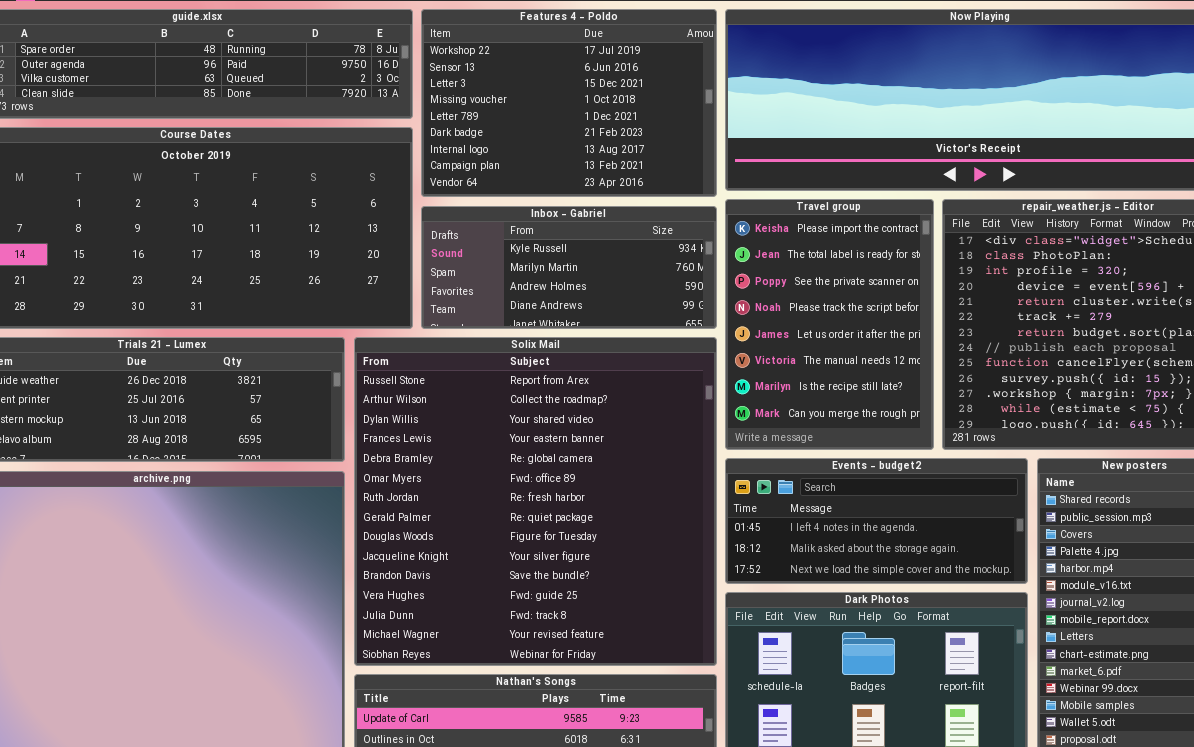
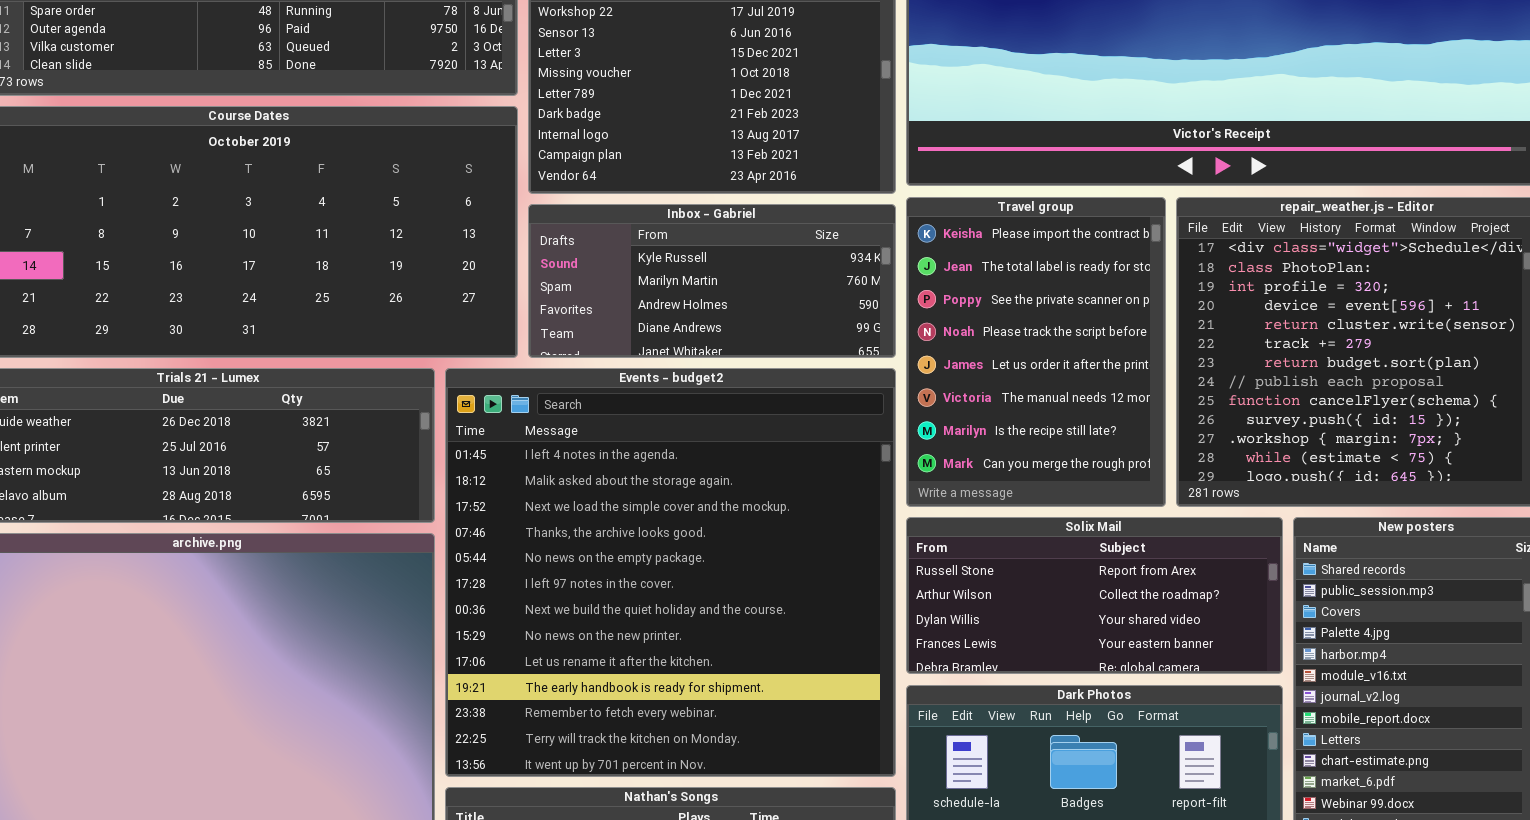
Solix Mail: [354,337,717,666] -> [906,517,1283,674], moved, resized
Events - budget2: [725,458,1028,584] -> [445,368,896,777], moved, resized

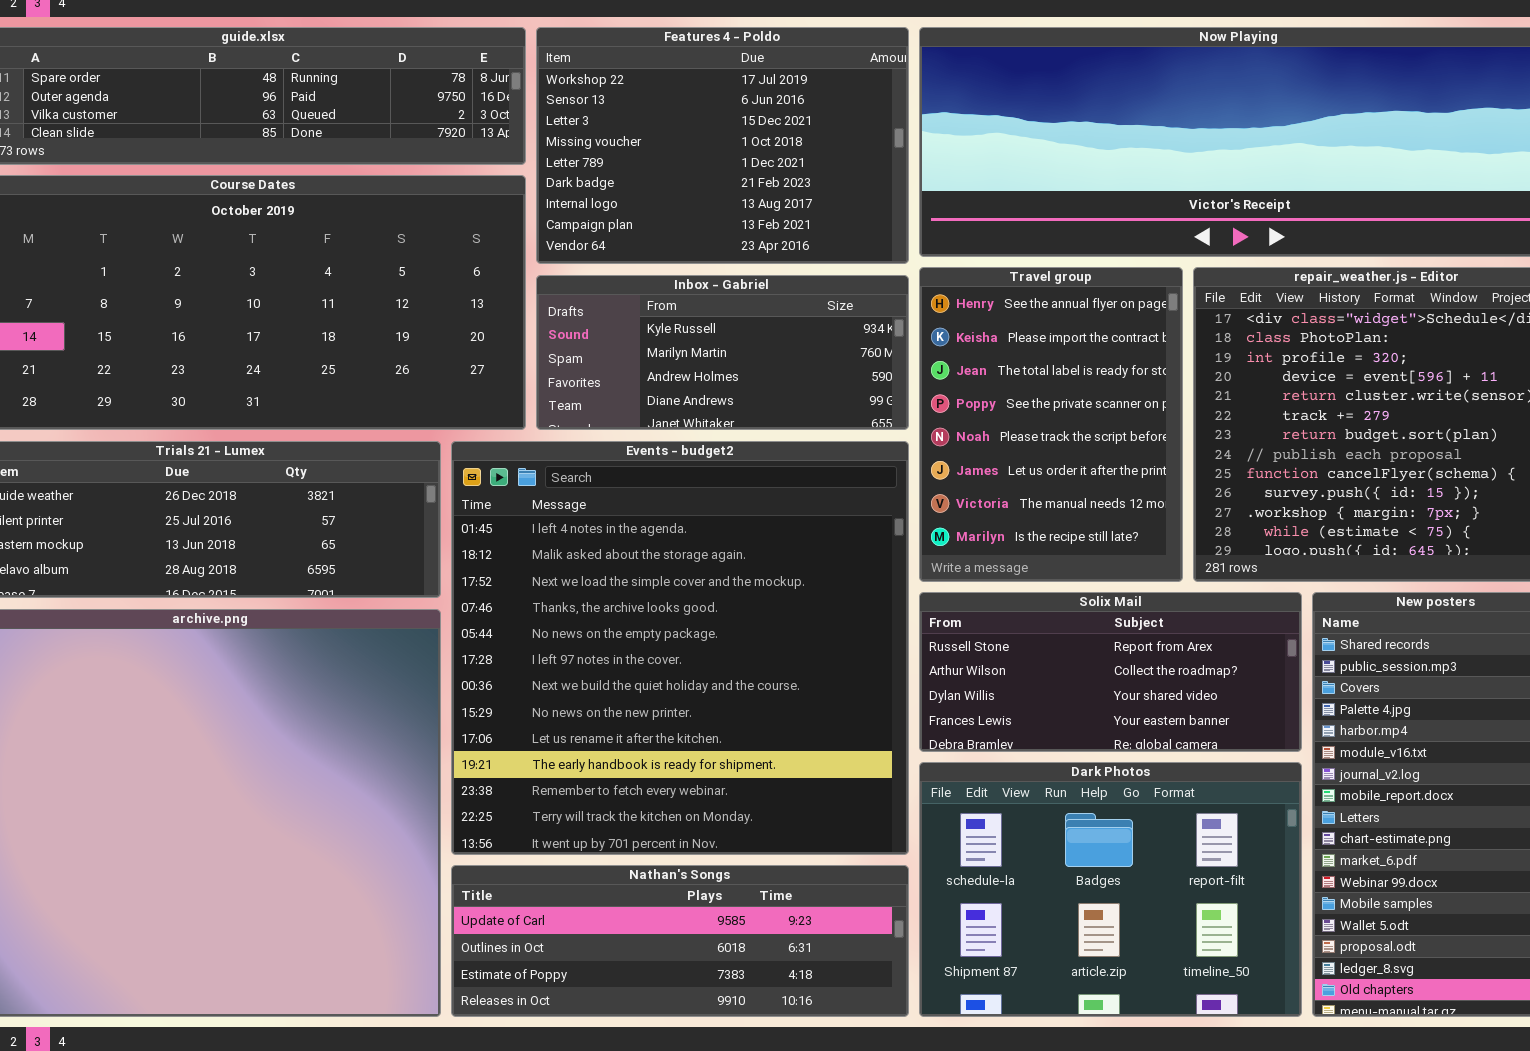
Travel group: [906,197,1166,507] -> [919,267,1183,582], scrolled up 1 row

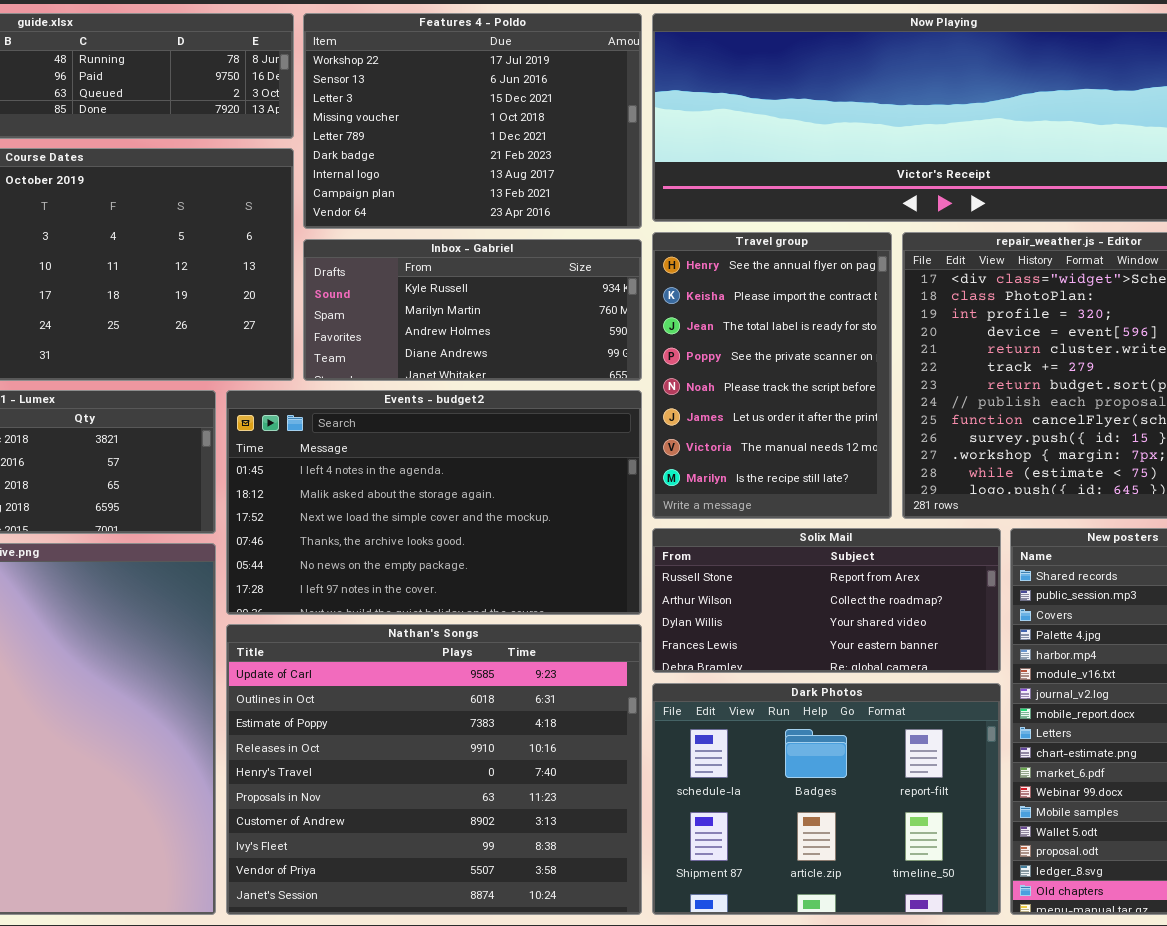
Events - budget2: [451,441,909,855] -> [226,390,642,615], resized
Nathan's Songs: [451,865,909,1017] -> [226,624,642,915], resized

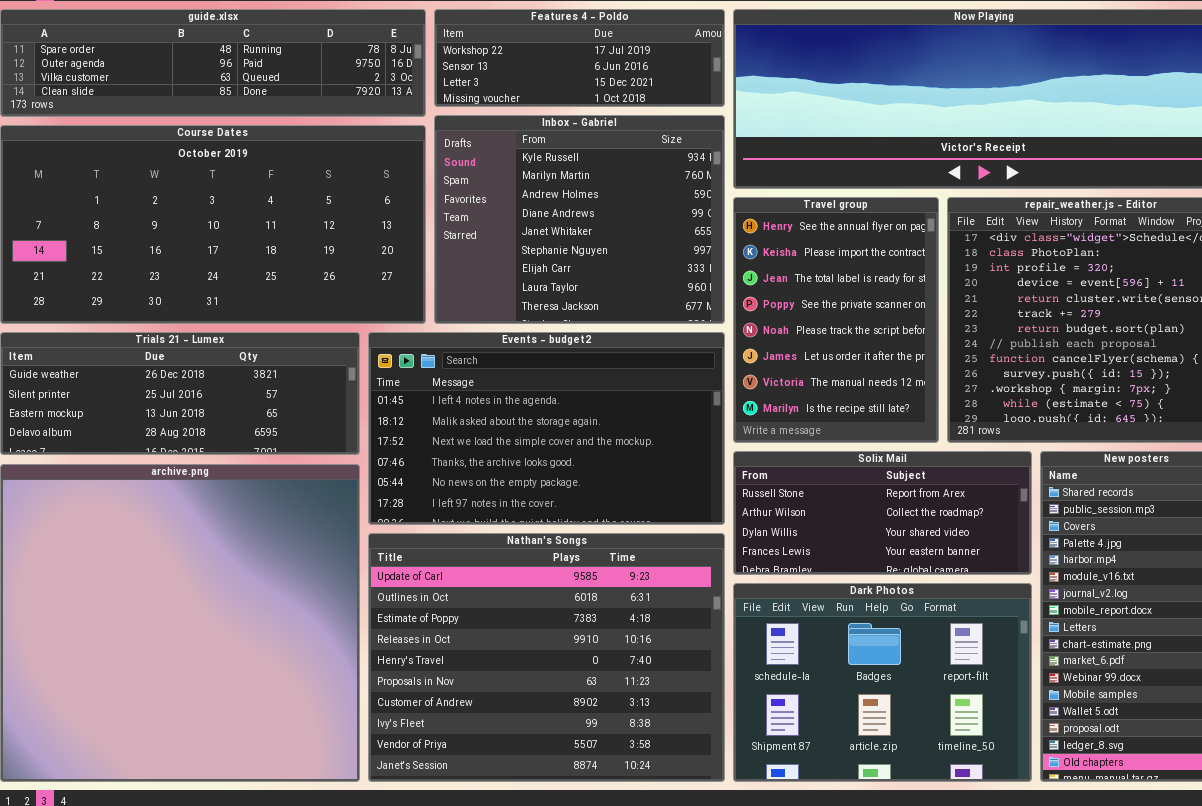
Features 4 - Poldo: [303,13,642,229] -> [434,9,725,107], resized
Inbox - Gabriel: [303,239,642,381] -> [434,115,725,324], resized

